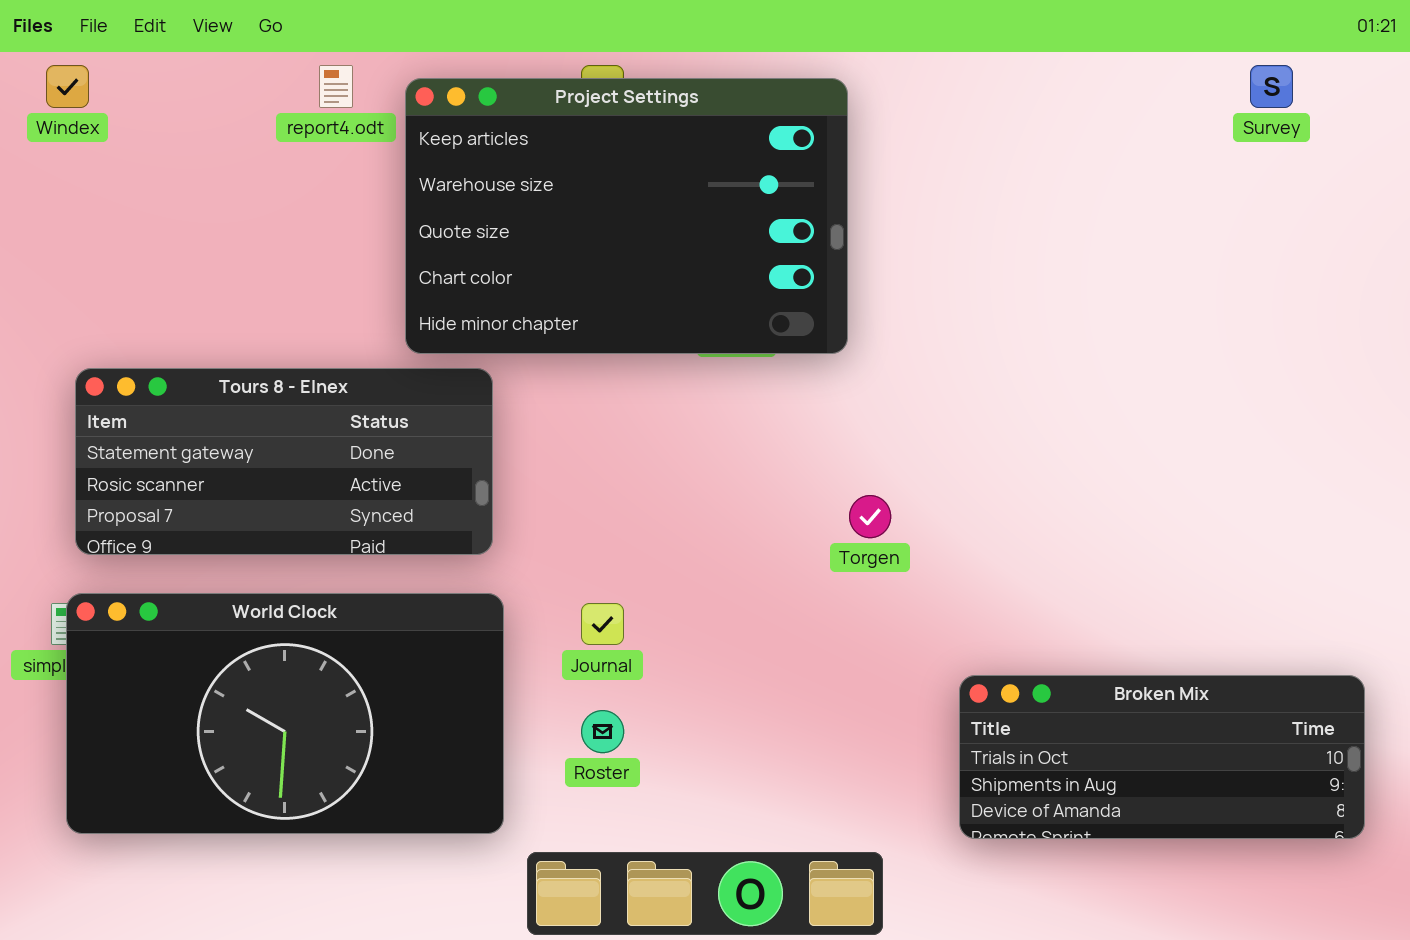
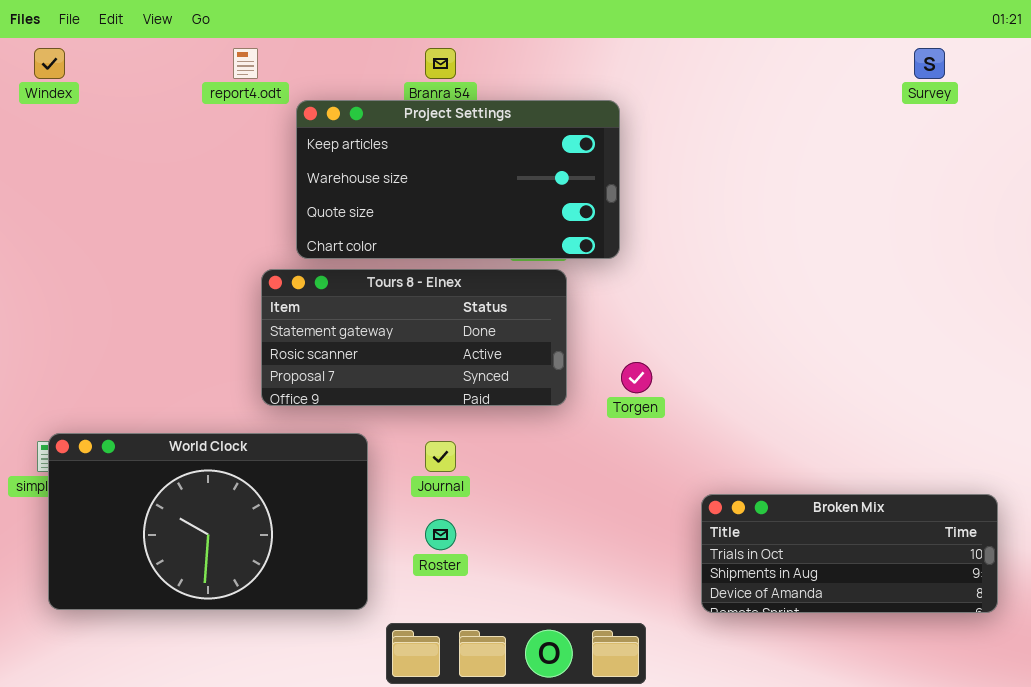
Project Settings: [405,78,848,354] -> [296,100,620,259], resized
Tours 8 - Elnex: [75,368,493,555] -> [261,269,567,406], moved

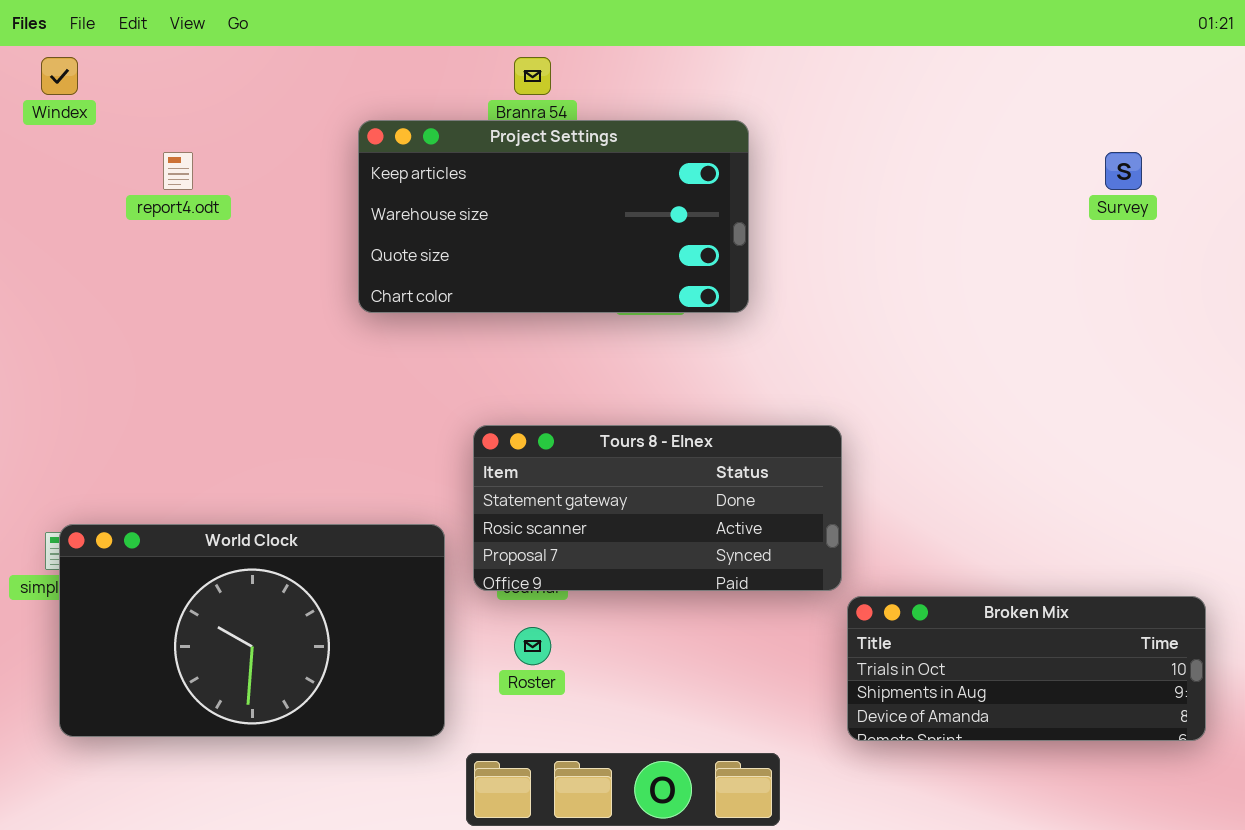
report4.odt: [233,48,258,79] -> [163,152,193,190], moved
Survey: [914,48,945,79] -> [1105,152,1142,190], moved
Tours 8 - Elnex: [261,269,567,406] -> [473,425,842,591], moved

